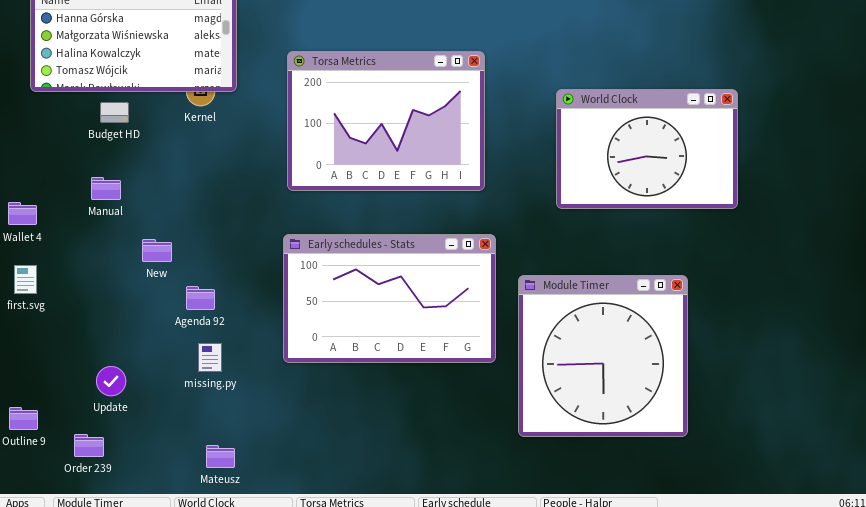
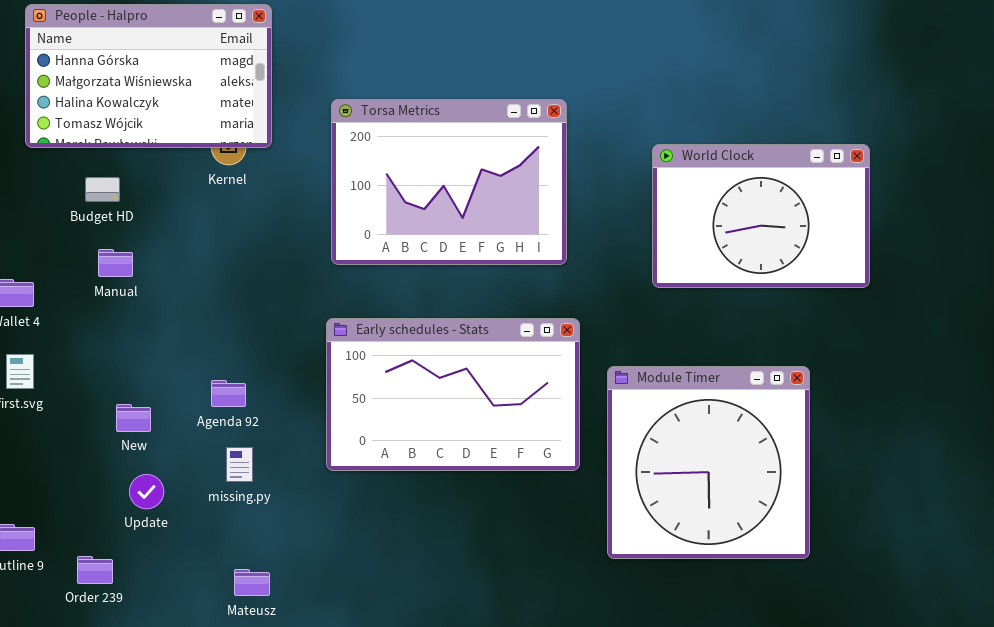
Budget HD: [100,102,129,123] -> [85,177,120,202], moved
New: [142,239,172,262] -> [116,404,151,432], moved
Update: [96,366,126,396] -> [129,474,164,509], moved

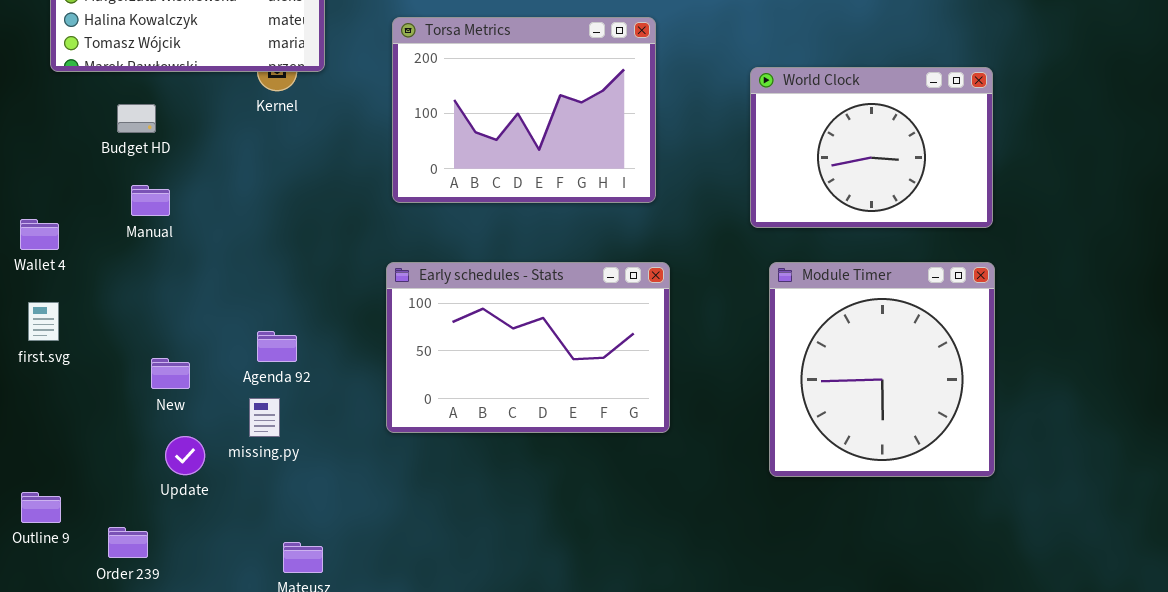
Module Timer: [607,366,810,559] -> [769,262,995,477], moved
missing.py: [226,447,253,482] -> [249,398,280,437], moved

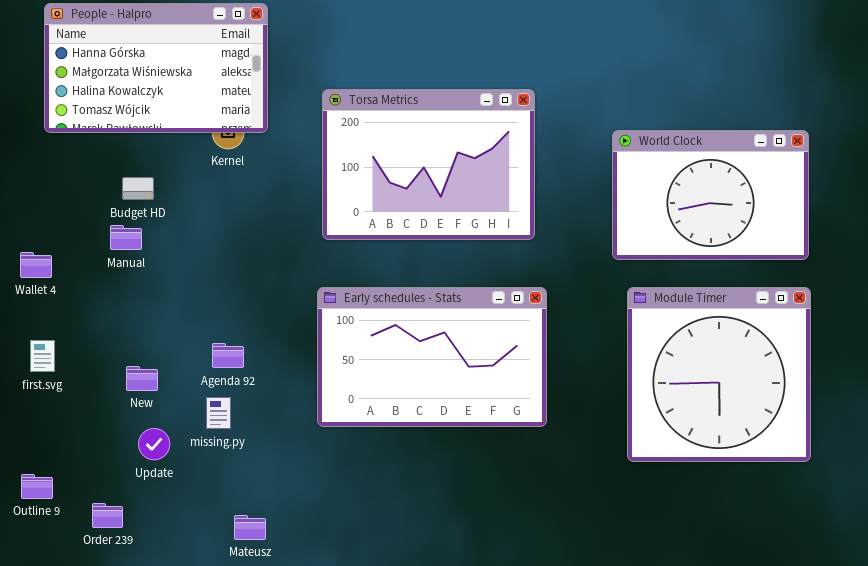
Budget HD: [117,104,156,133] -> [122,177,154,200], moved
first.svg: [28,302,59,341] -> [30,340,55,372], moved

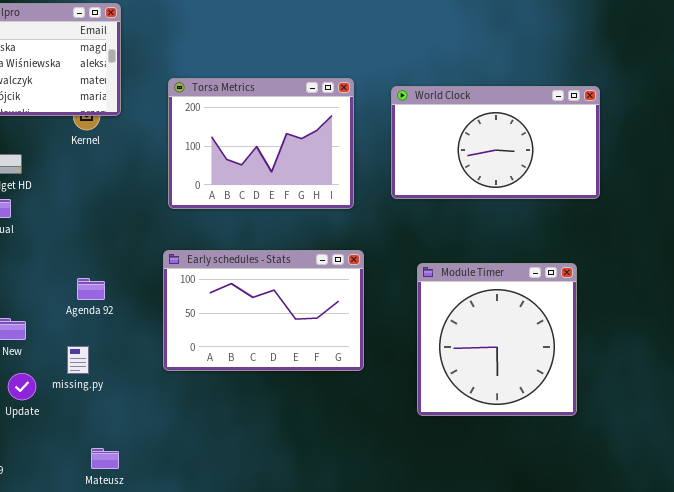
World Clock: [612,130,809,260] -> [391,86,600,199], moved, resized
Module Timer: [627,287,811,462] -> [417,263,577,416], moved
Agenda 92: [212,343,244,368] -> [77,278,105,300], moved

